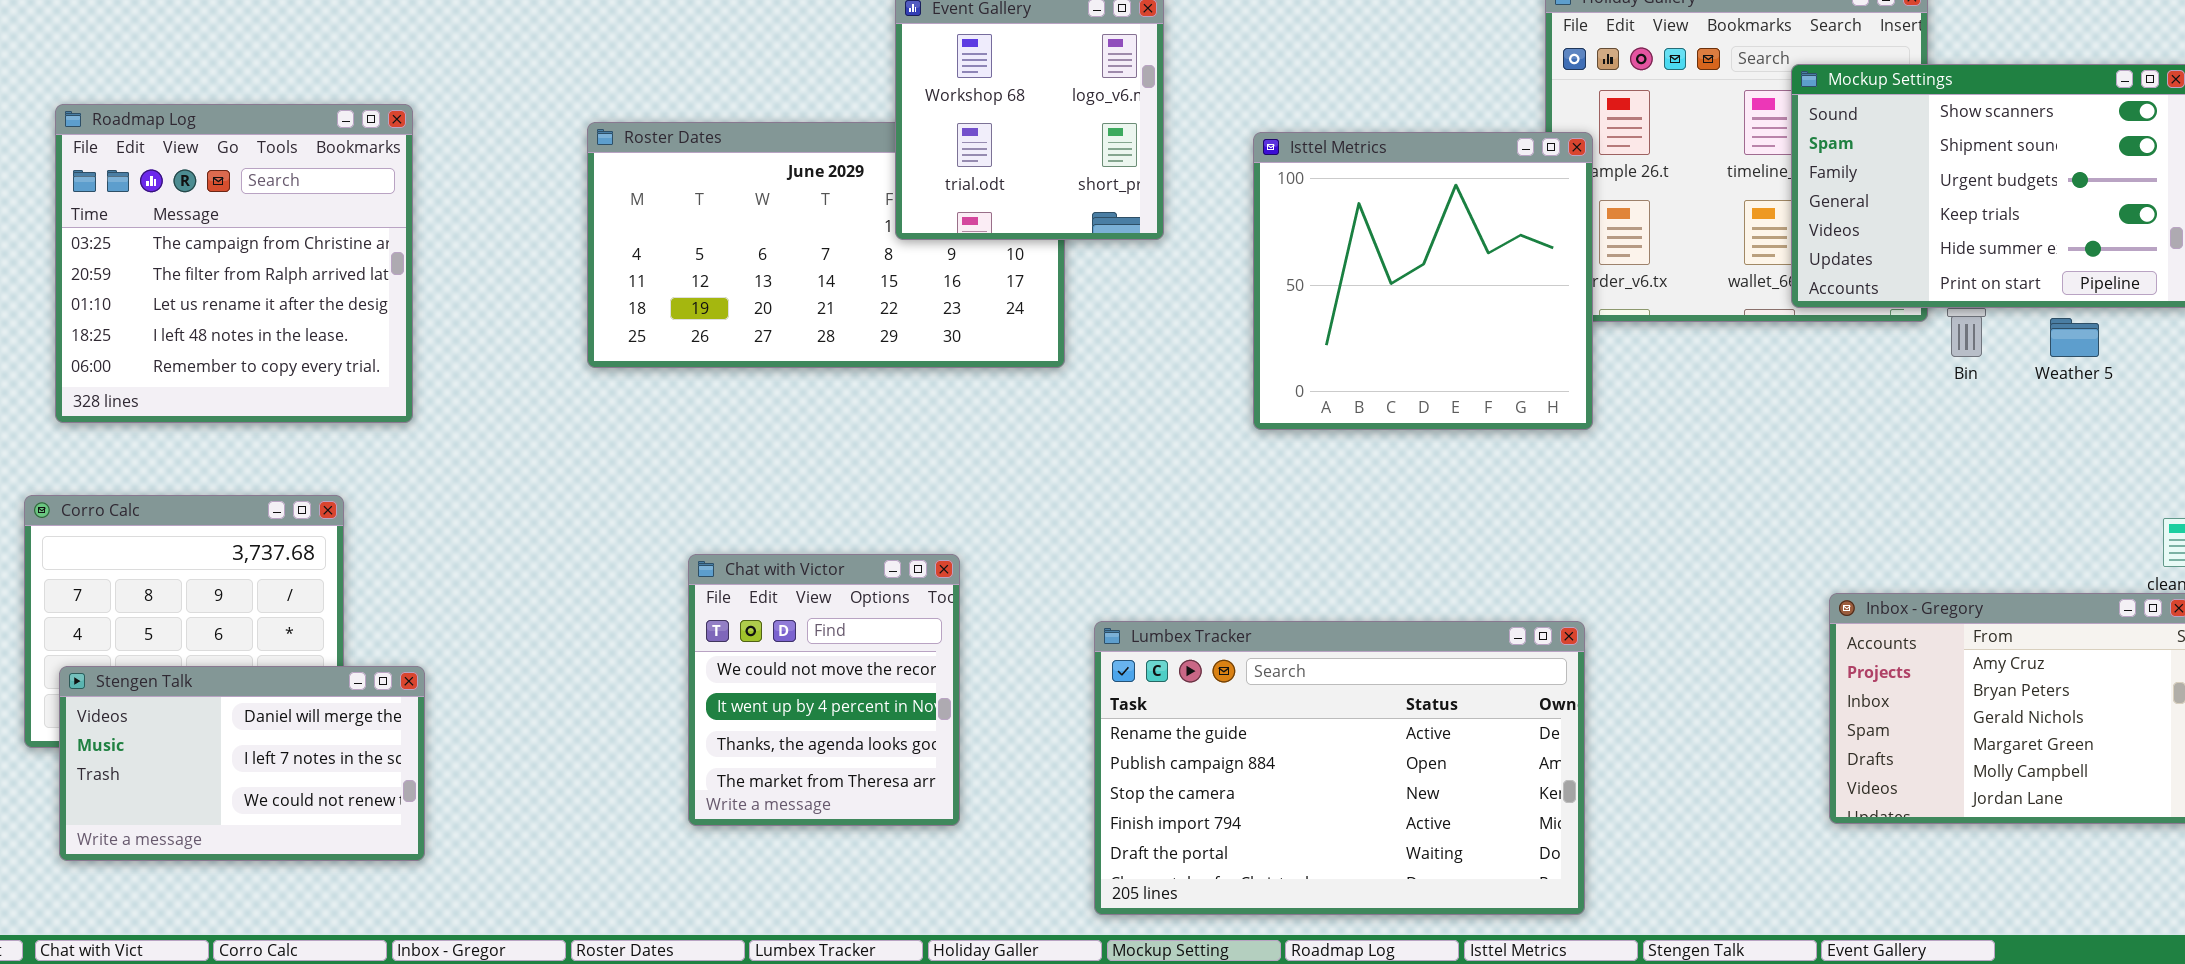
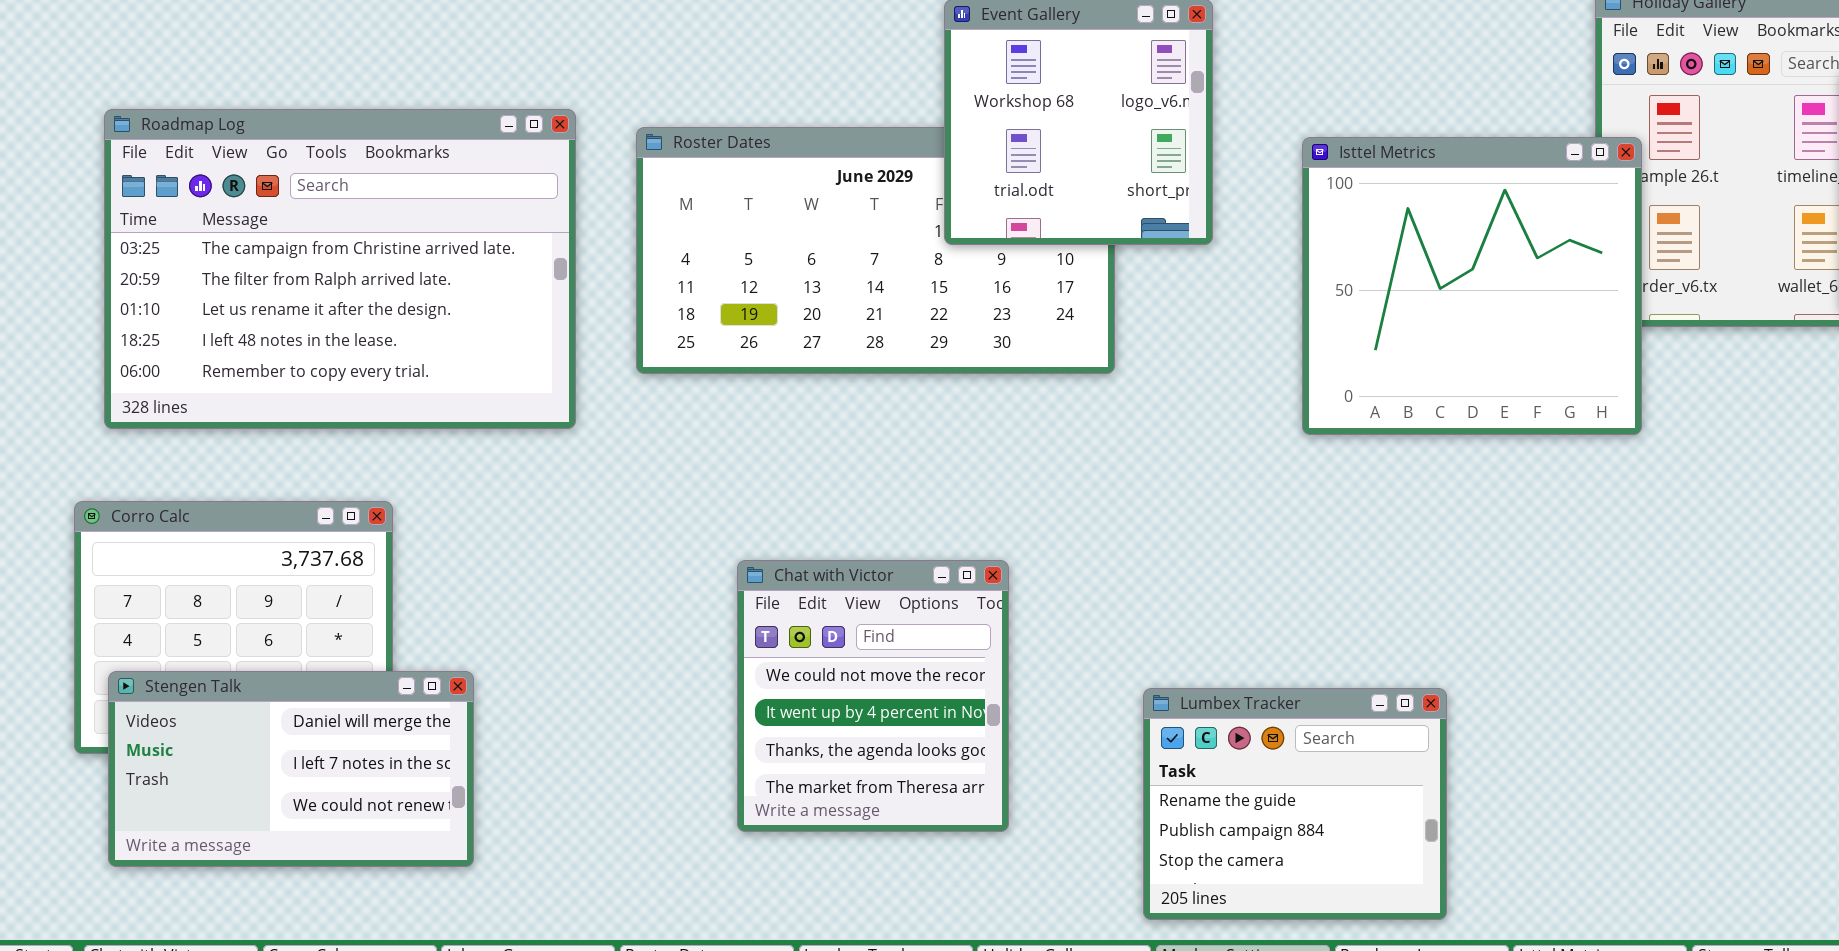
Roadmap Log: [55,104,413,423] -> [104,109,576,429], resized
Lumbex Tracker: [1094,621,1585,915] -> [1143,688,1447,920], resized

